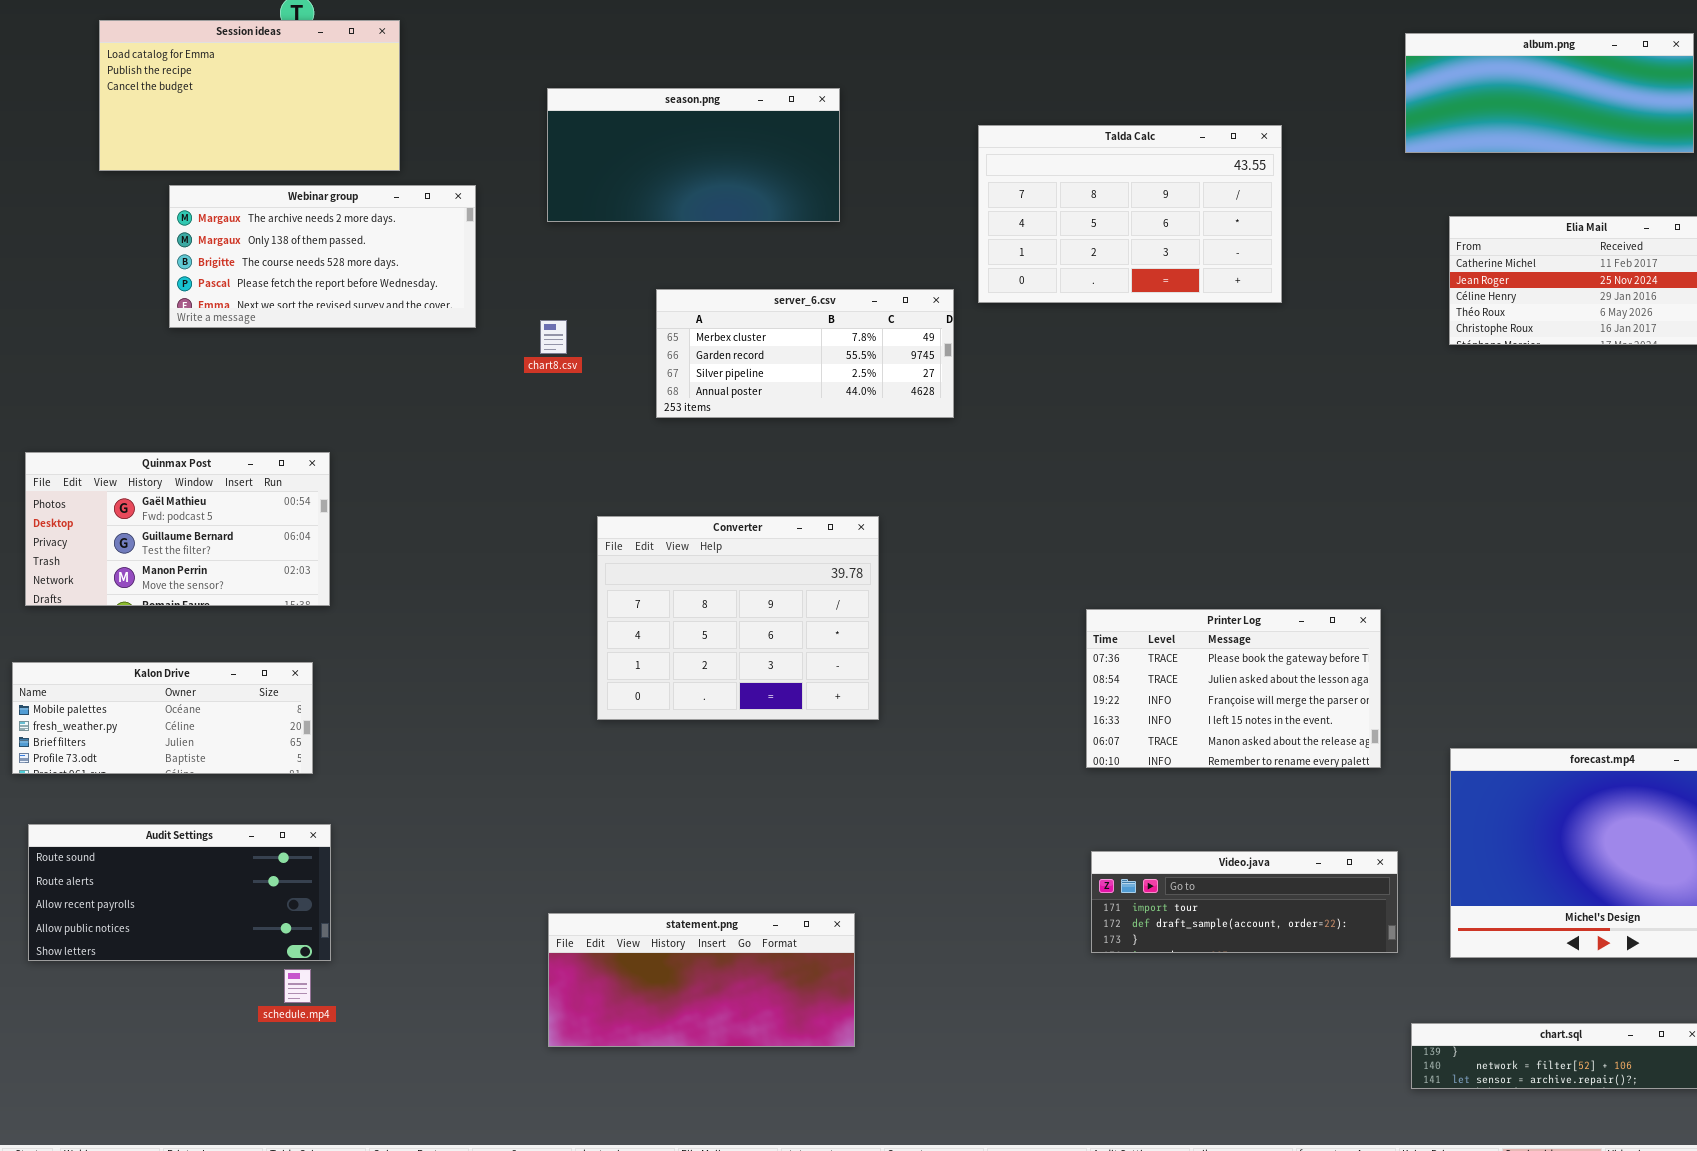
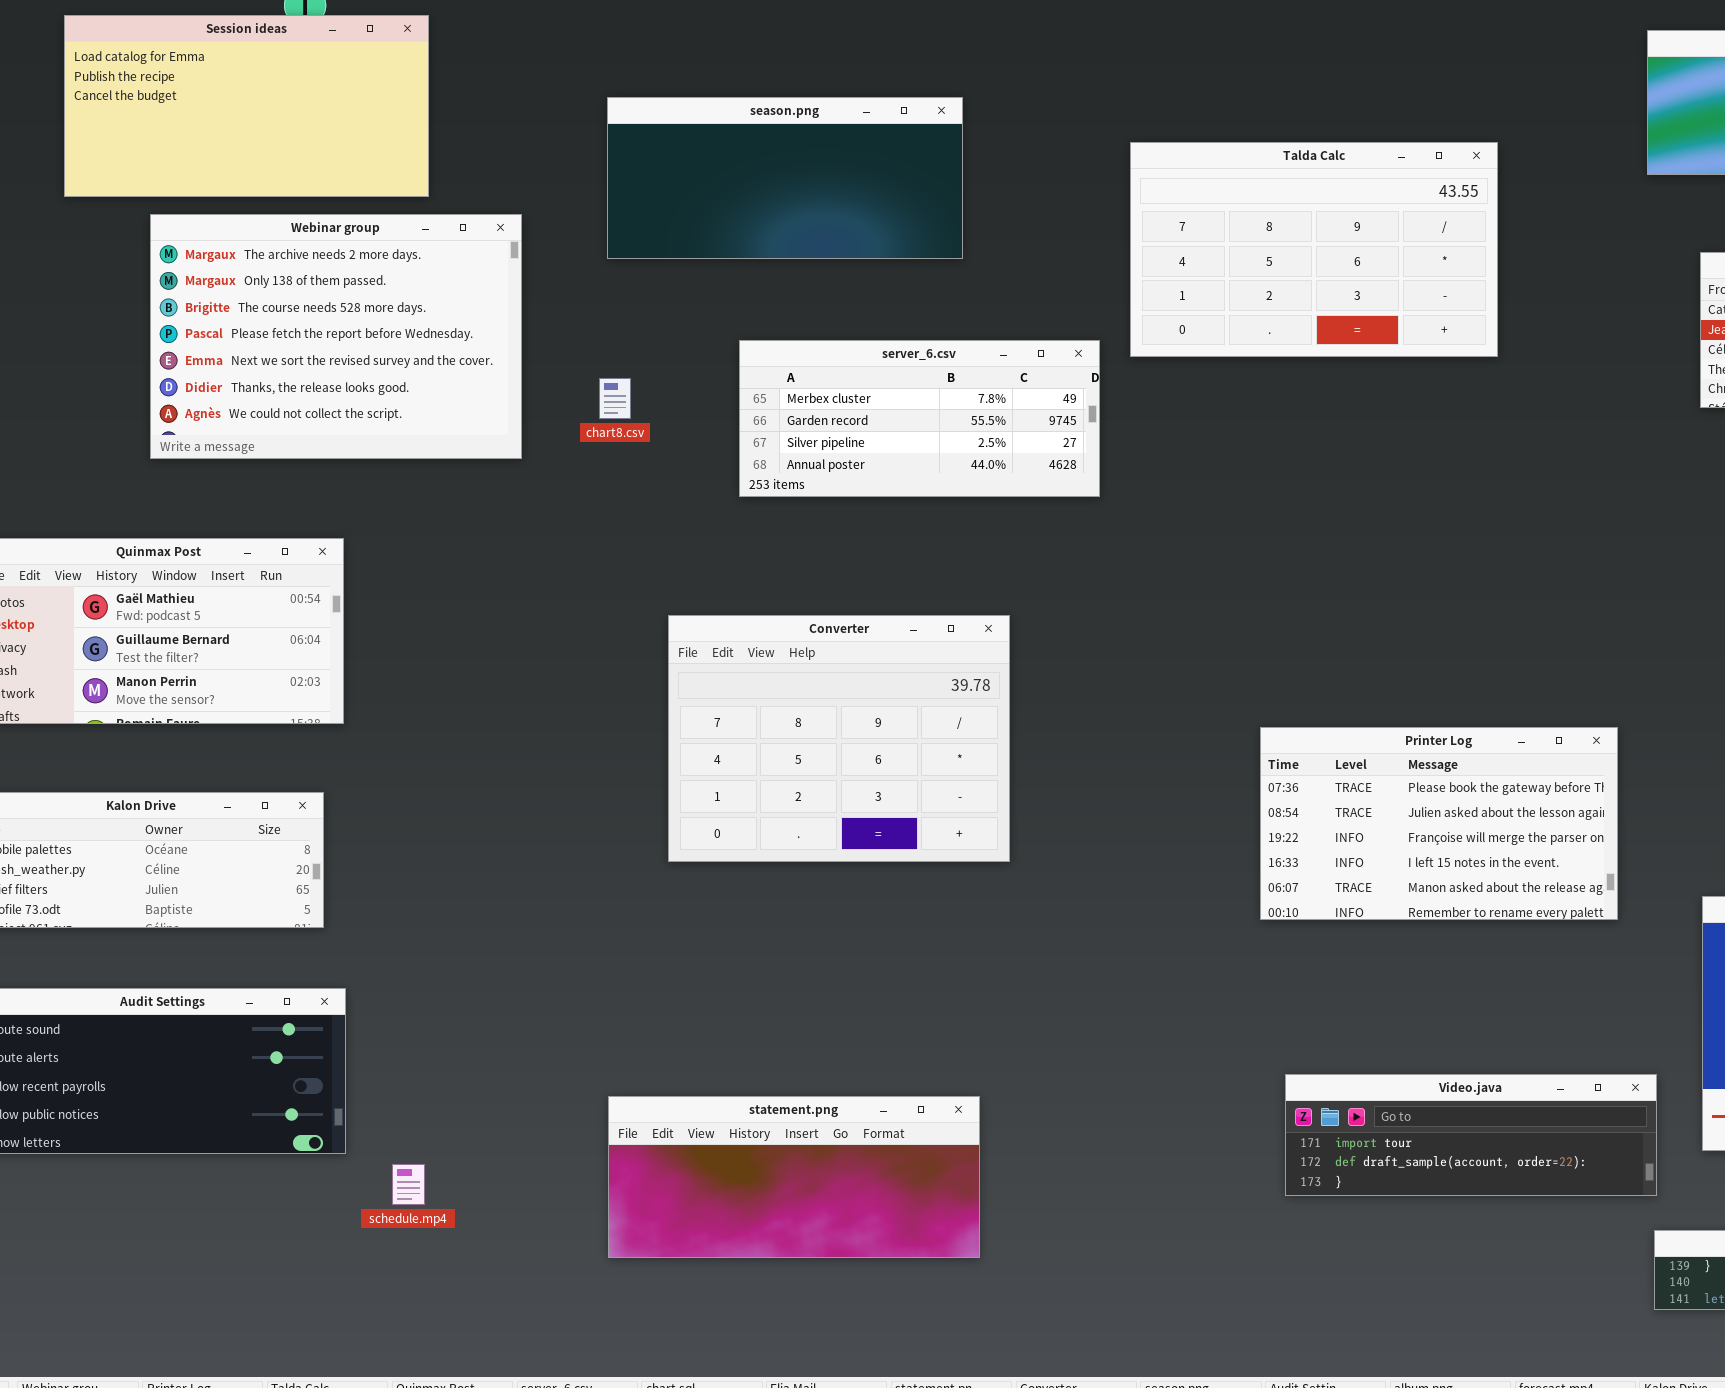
Webinar group: [169,185,476,328] -> [150,214,522,459], resized
Video.java: [1091,851,1398,953] -> [1285,1074,1657,1196], moved
schedule.mp4: [284,969,311,1003] -> [392,1164,425,1205], moved

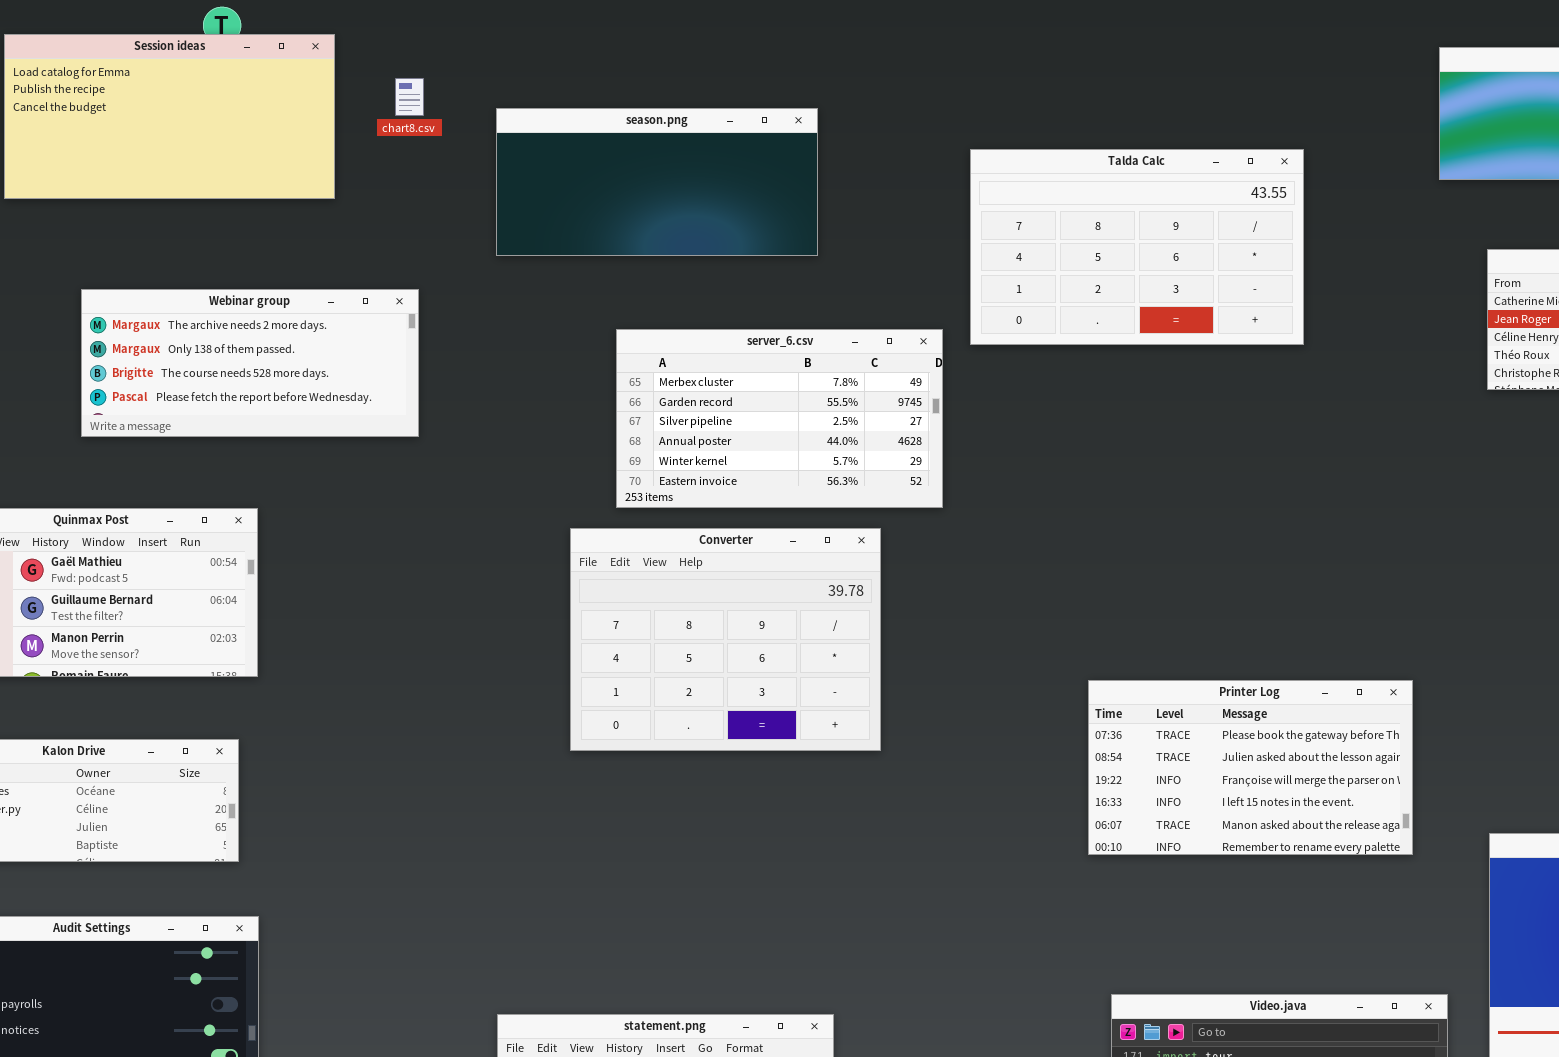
Webinar group: [150,214,522,459] -> [81,289,419,437], resized
server_6.csv: [739,340,1100,497] -> [616,329,943,508], resized
chart8.csv: [599,378,631,419] -> [395,78,424,116], moved
Converter: [668,615,1010,862] -> [570,528,881,751], moved

